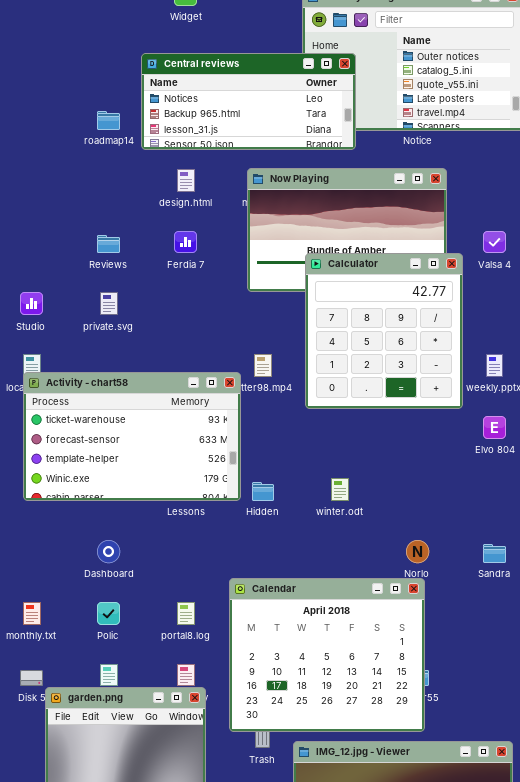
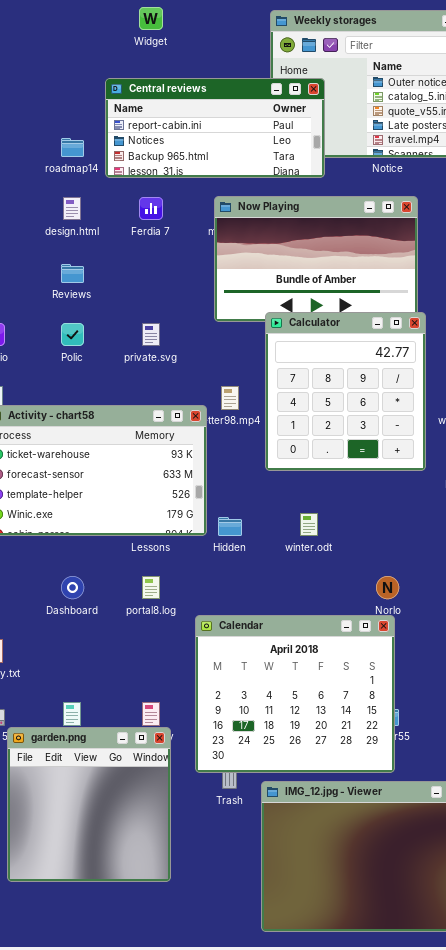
Central reviews: [141,53,356,150] -> [105,78,325,178], scrolled up 1 row
design.html: [177,169,195,192] -> [63,197,81,220], moved
Ferdia 7: [174,231,197,253] -> [139,197,163,220], moved
Calculator: [305,253,463,409] -> [265,312,426,471], moved
private.svg: [100,292,118,315] -> [142,323,160,346], moved
Polic: [97,602,120,625] -> [61,323,84,346], moved
portal8.log: [177,602,195,625] -> [142,576,160,599], moved

